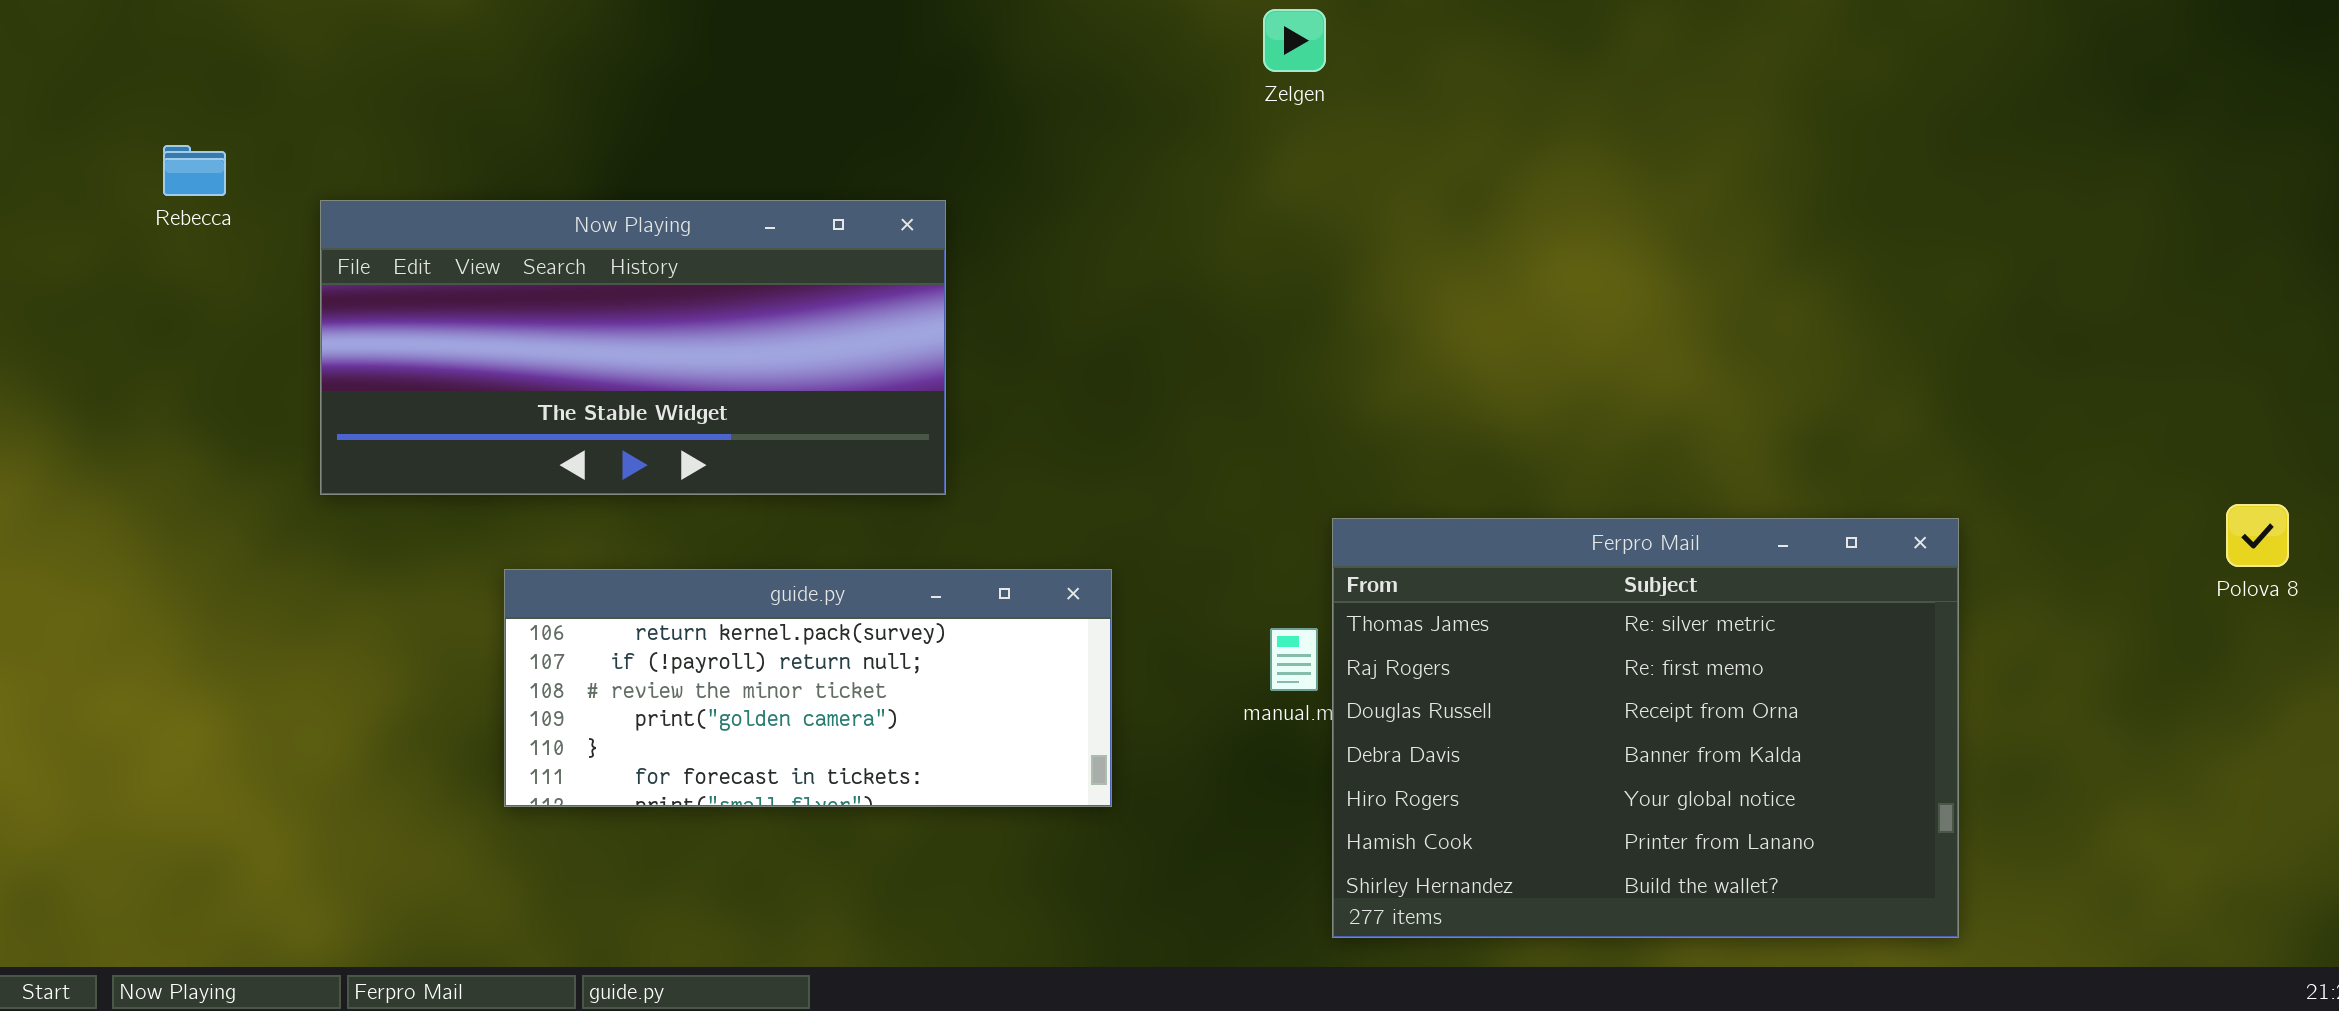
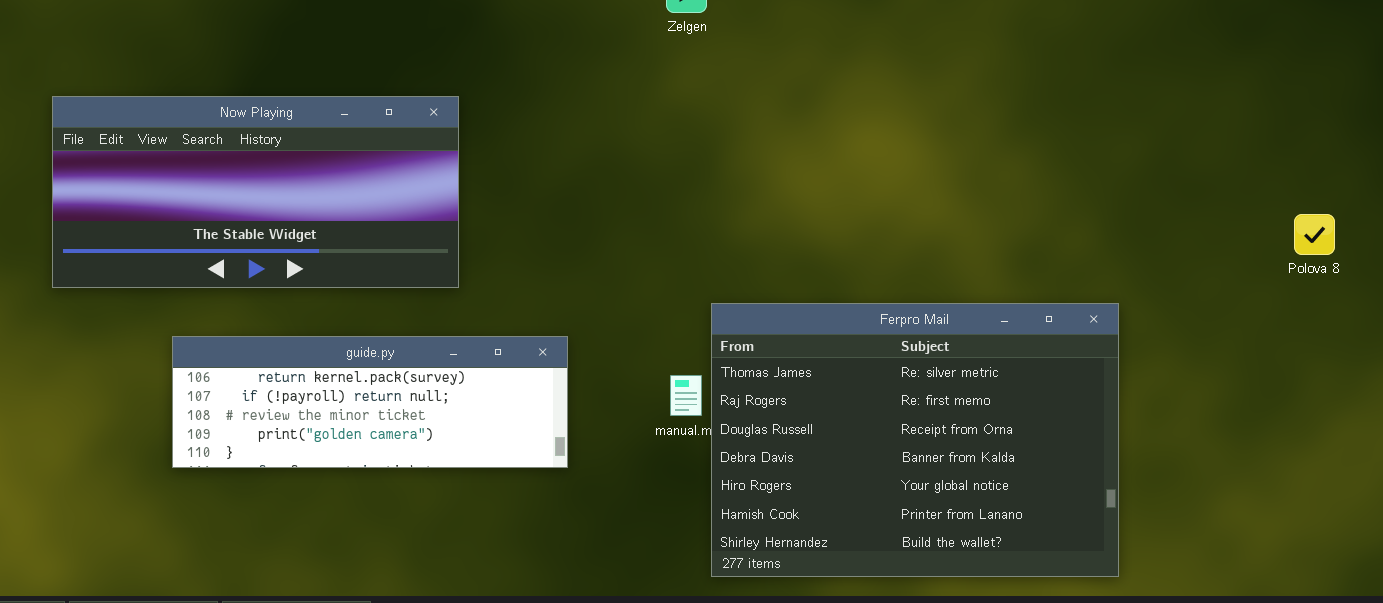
Polova 8: [2226,504,2289,567] -> [1294,214,1335,255], moved
guide.py: [504,569,1112,807] -> [172,336,568,468], resized

